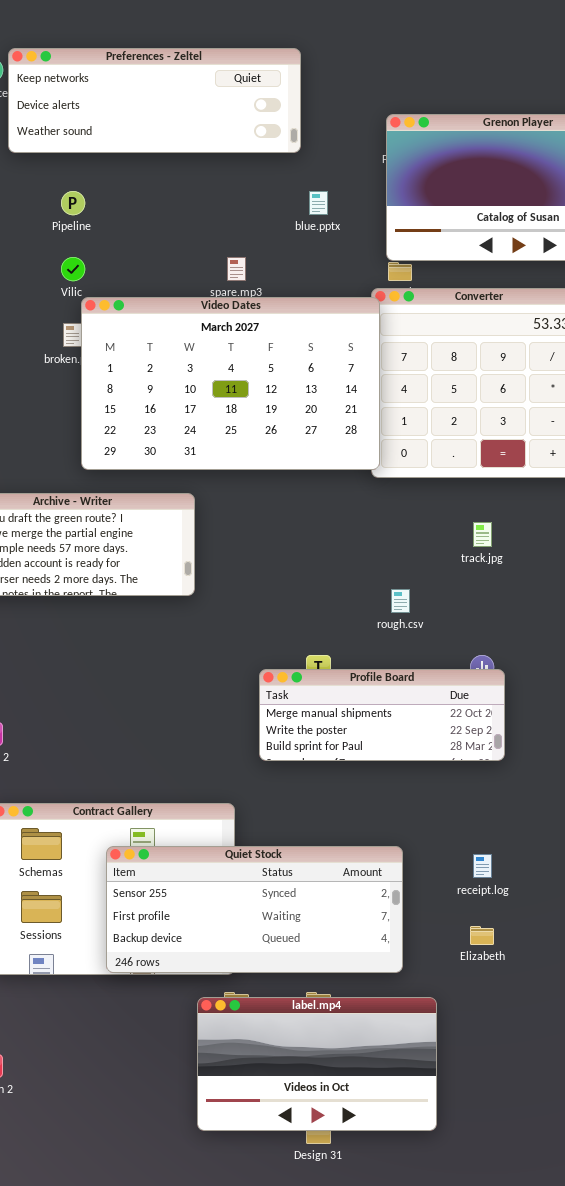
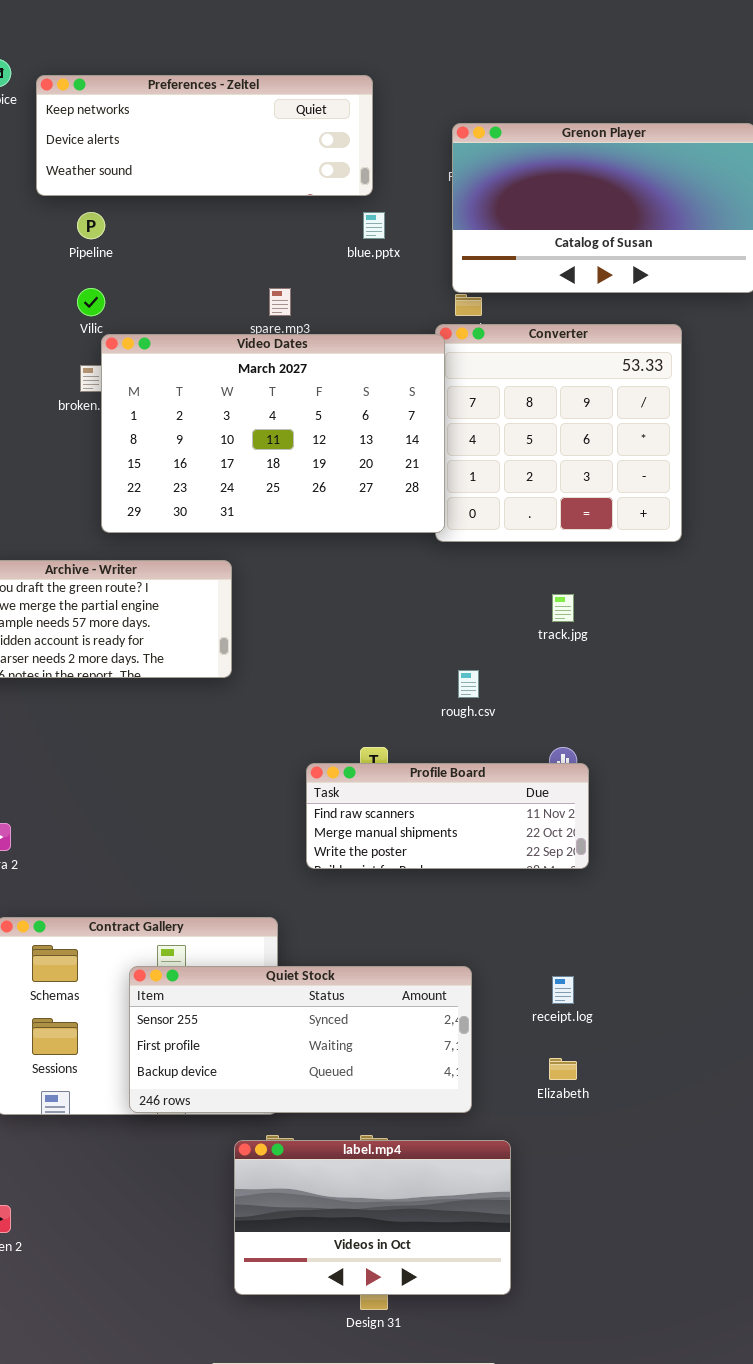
Preferences - Zeltel: [8,48,301,153] -> [36,75,373,196], moved
Profile Board: [259,669,505,761] -> [306,763,589,869], scrolled up 1 row

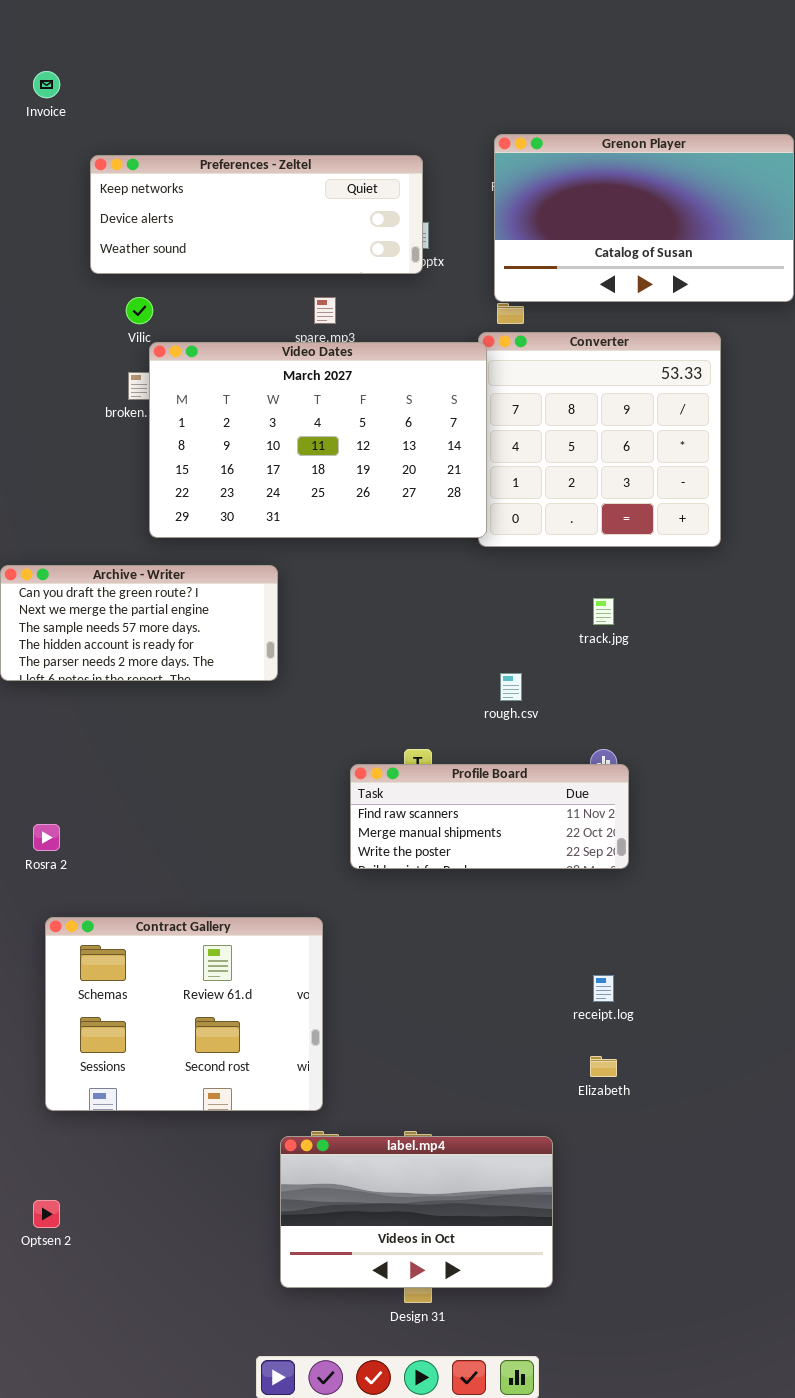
Preferences - Zeltel: [36,75,373,196] -> [90,155,423,274], moved
Quiet Stock: [129,966,472,1113] -> none, closed

